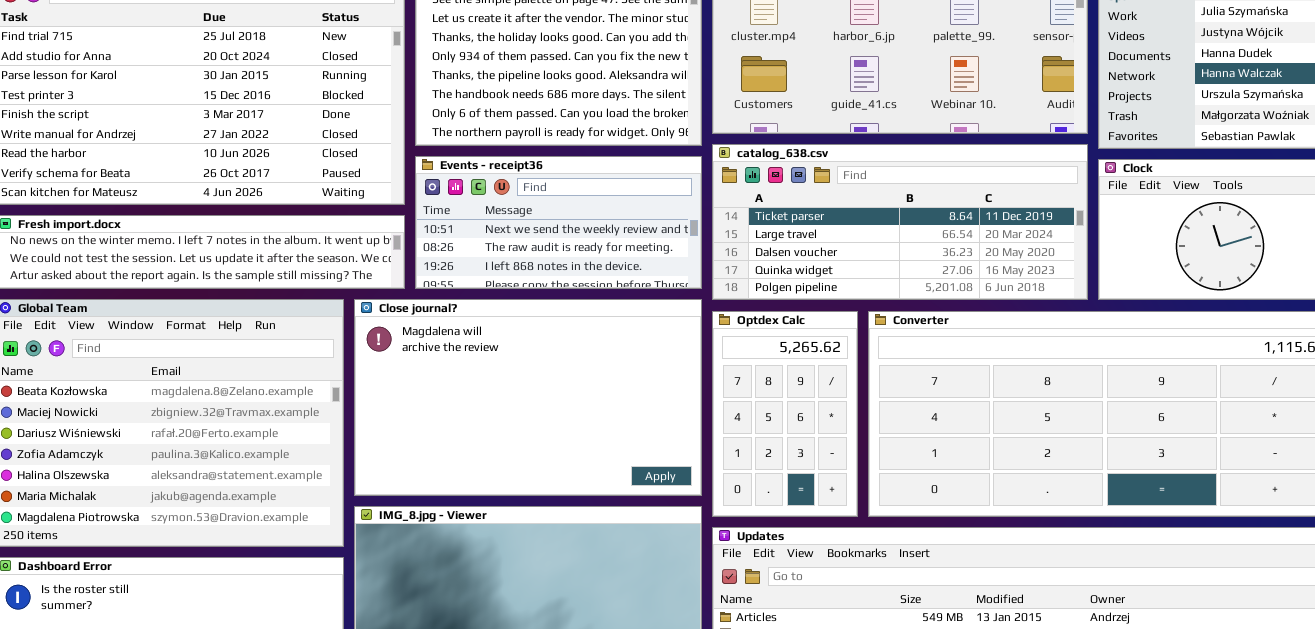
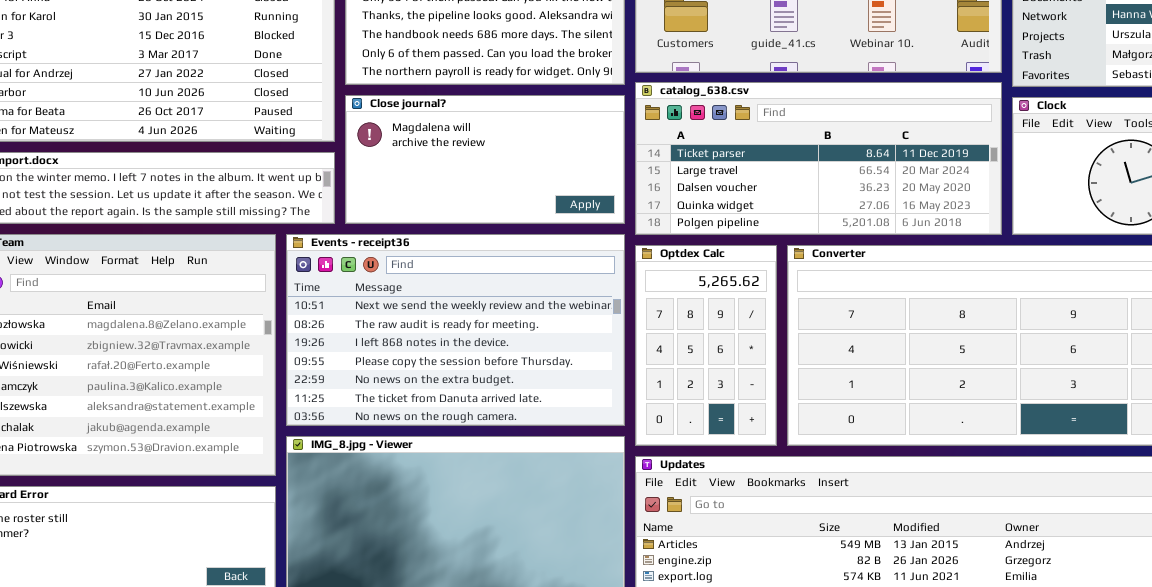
Events - receipt36: [415,156,702,289] -> [286,234,625,426], moved, resized
Close journal?: [354,299,702,496] -> [345,95,625,224], moved, resized

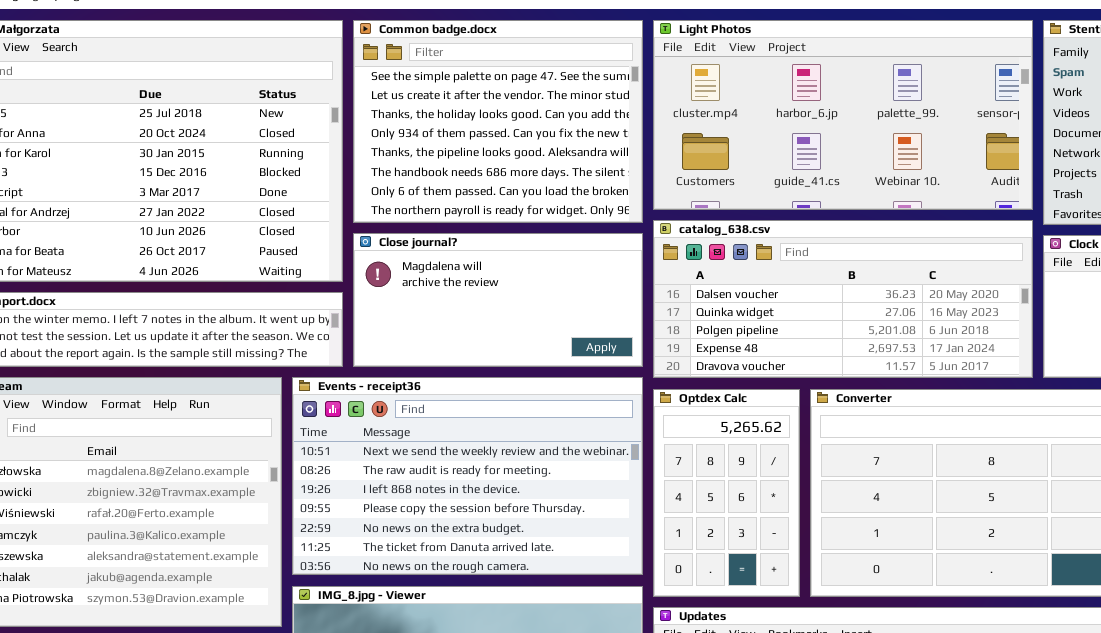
catalog_638.csv: [635,82,1002,235] -> [653,220,1033,378], scrolled down 2 rows

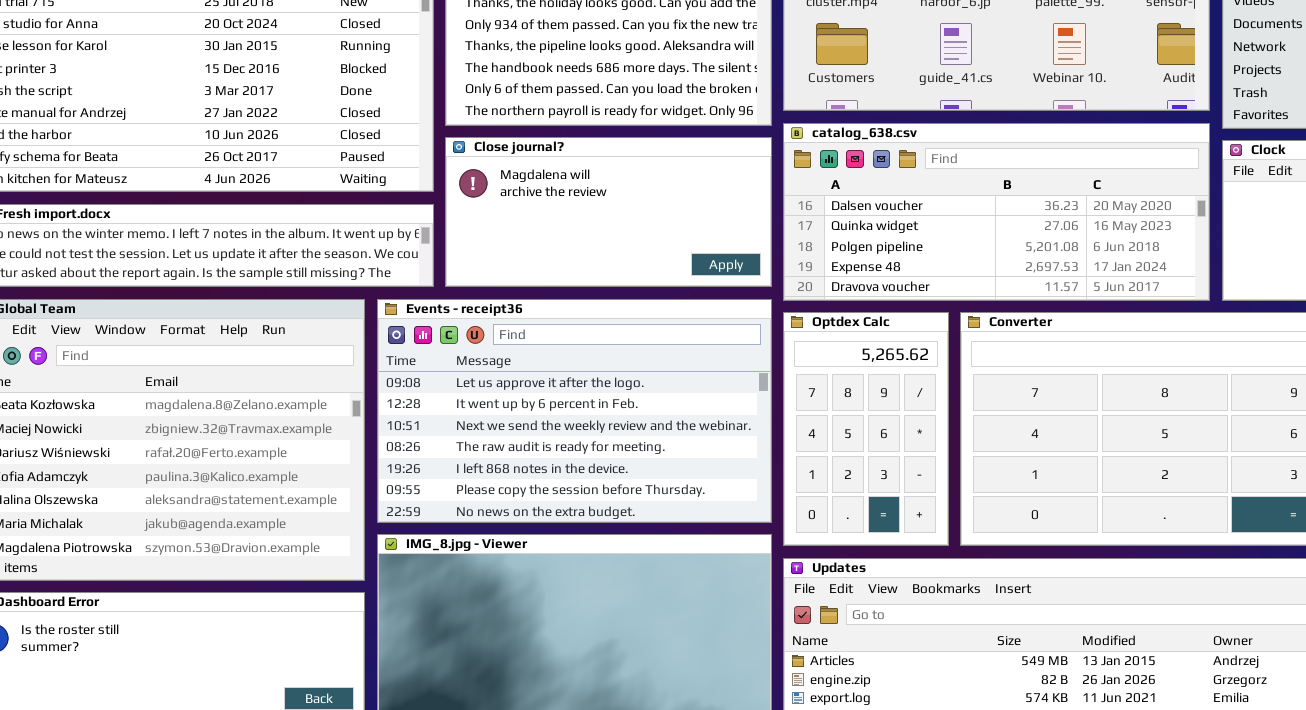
Events - receipt36: [292,377,643,575] -> [377,299,772,523], scrolled up 2 rows

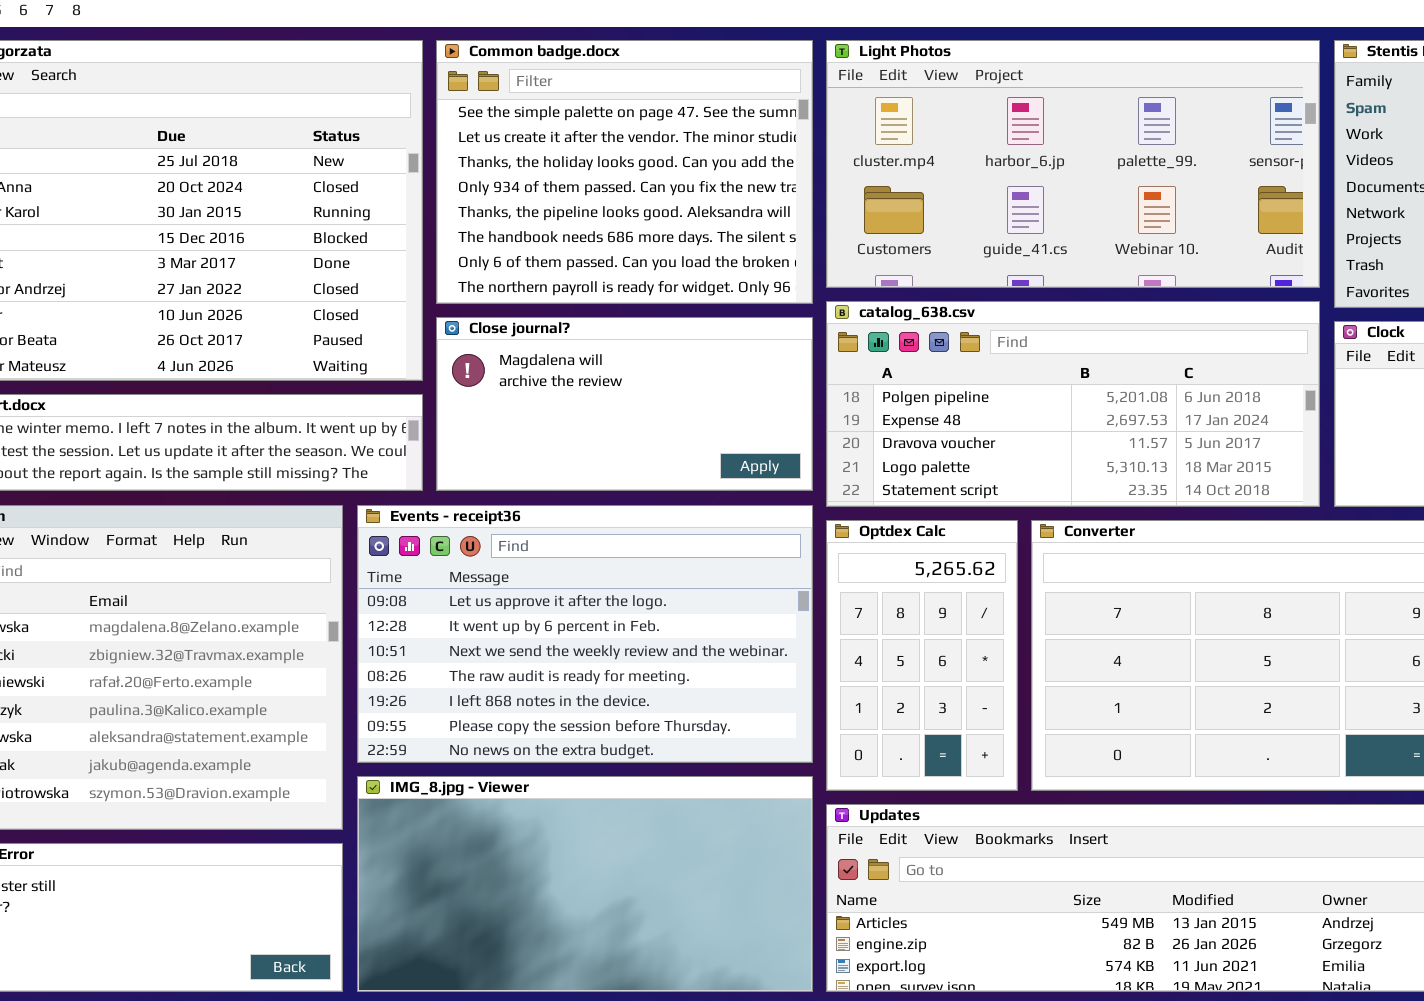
catalog_638.csv: [783,123,1210,301] -> [826,301,1320,507], scrolled down 2 rows

